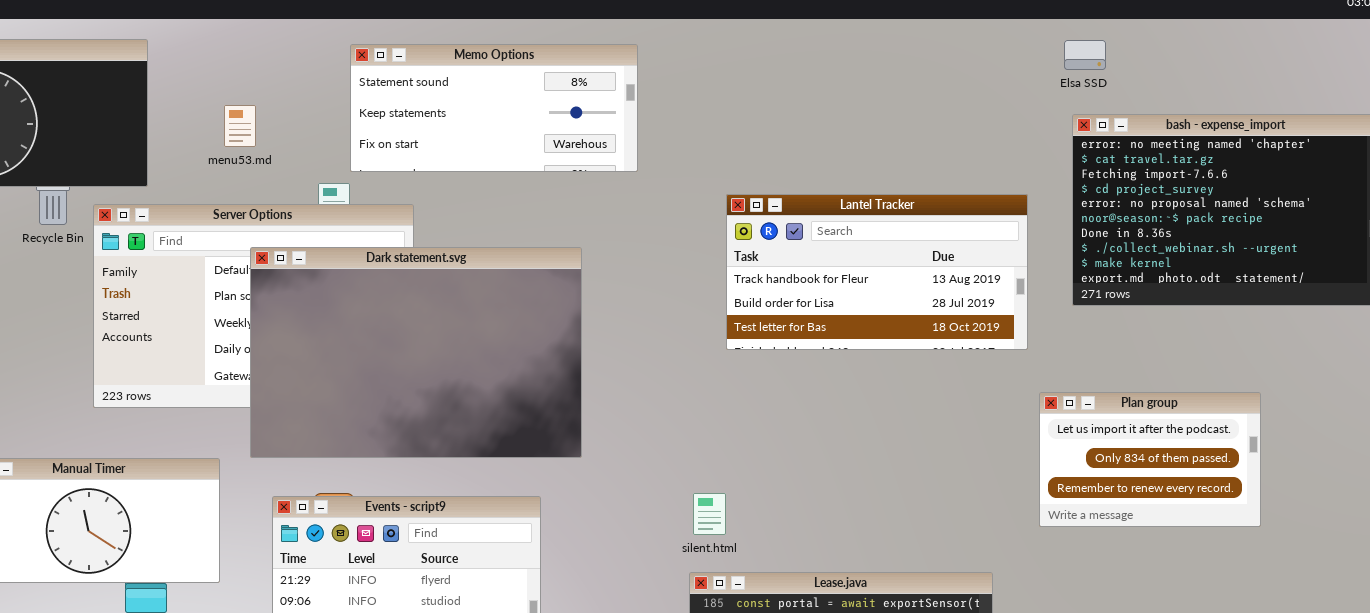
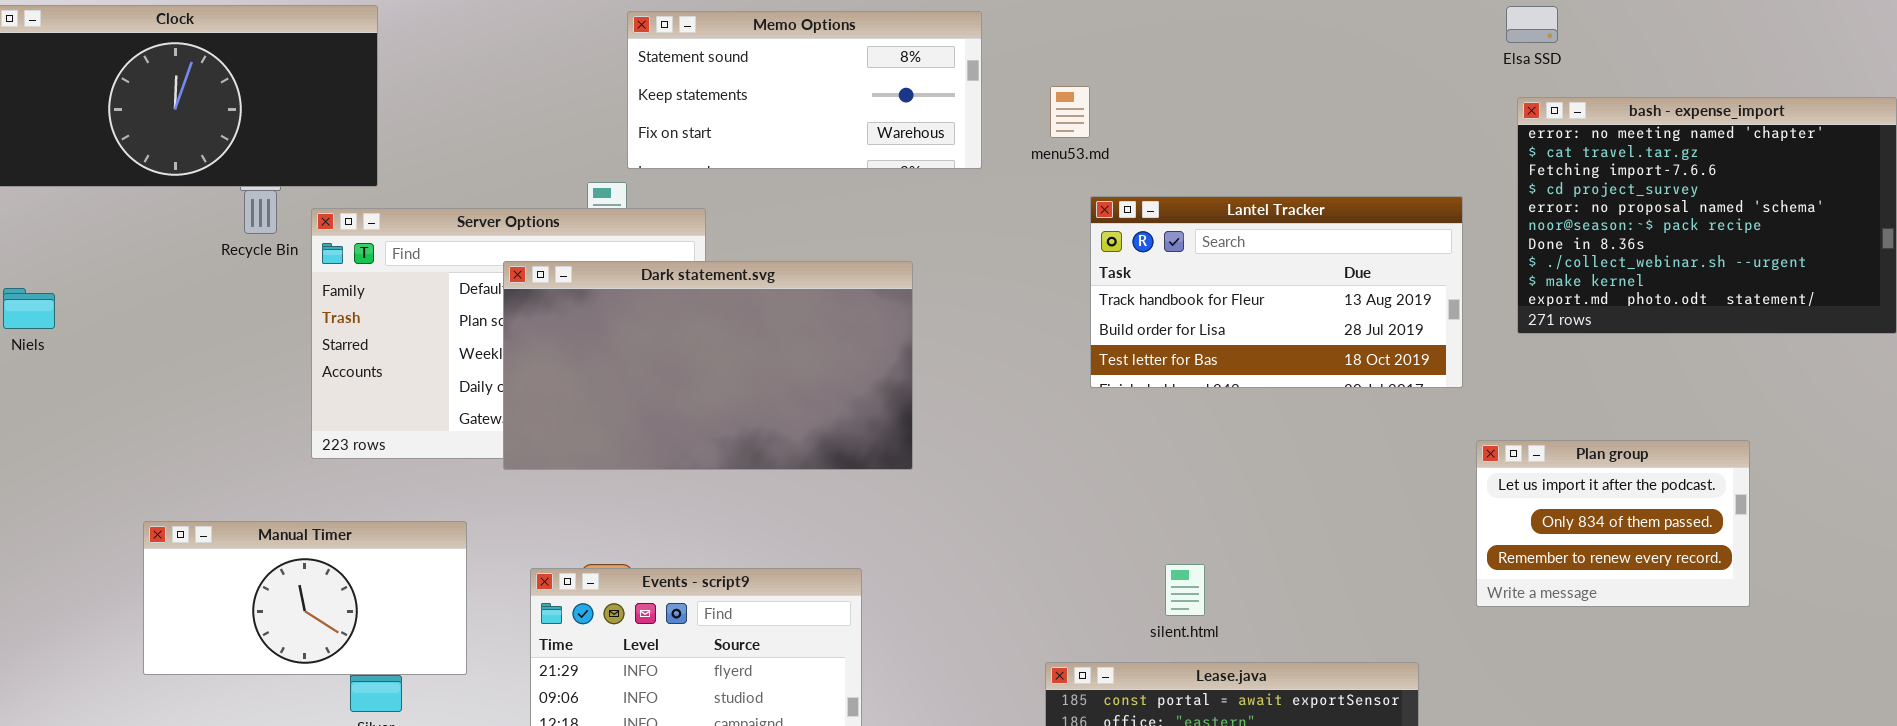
menu53.md: [224,105,256,147] -> [1050,86,1090,138], moved
Dark statement.svg: [250,247,582,458] -> [503,261,913,470], resized
silent.html: [693,493,726,535] -> [1165,564,1205,616], moved

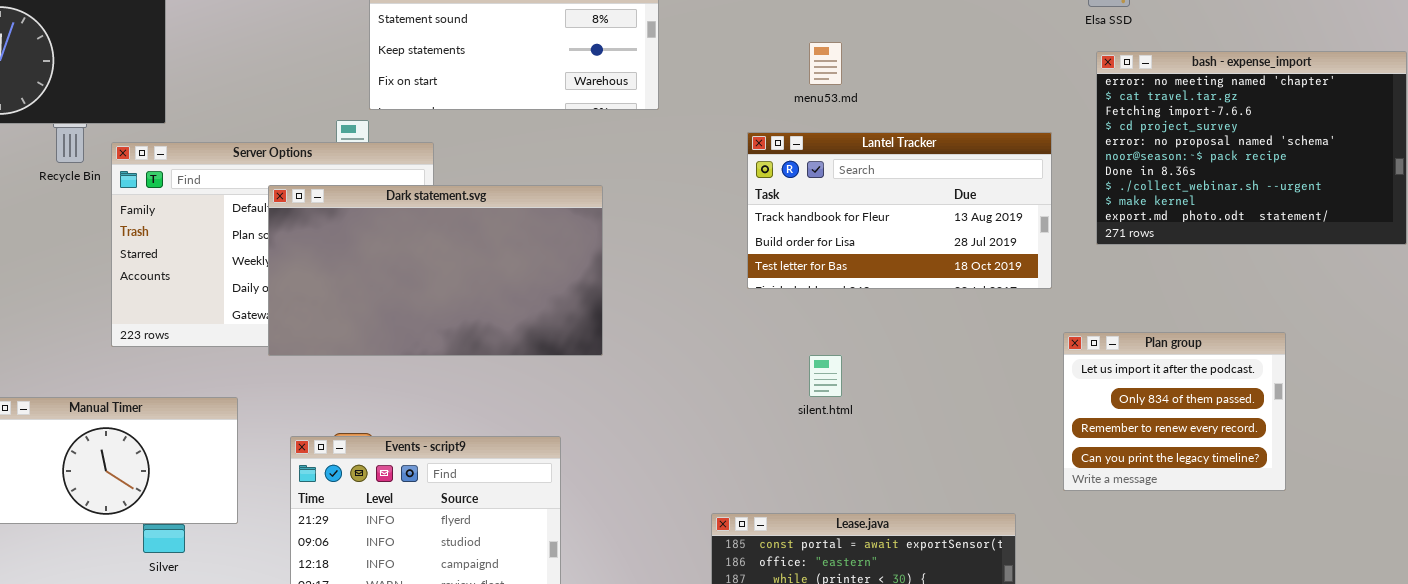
menu53.md: [1050,86,1090,138] -> [809,42,842,85], moved
Plan group: [1476,440,1750,607] -> [1063,332,1286,491], resized
silent.html: [1165,564,1205,616] -> [809,355,842,397], moved

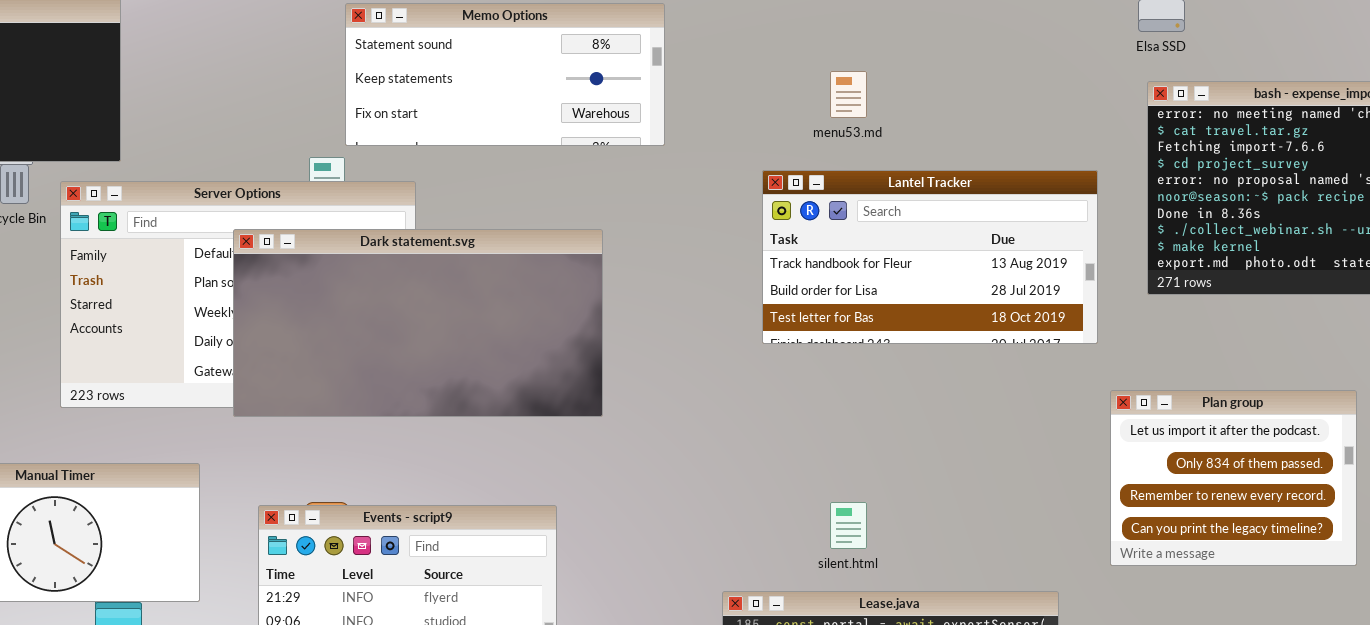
silent.html: [809,355,842,397] -> [830,502,867,549], moved

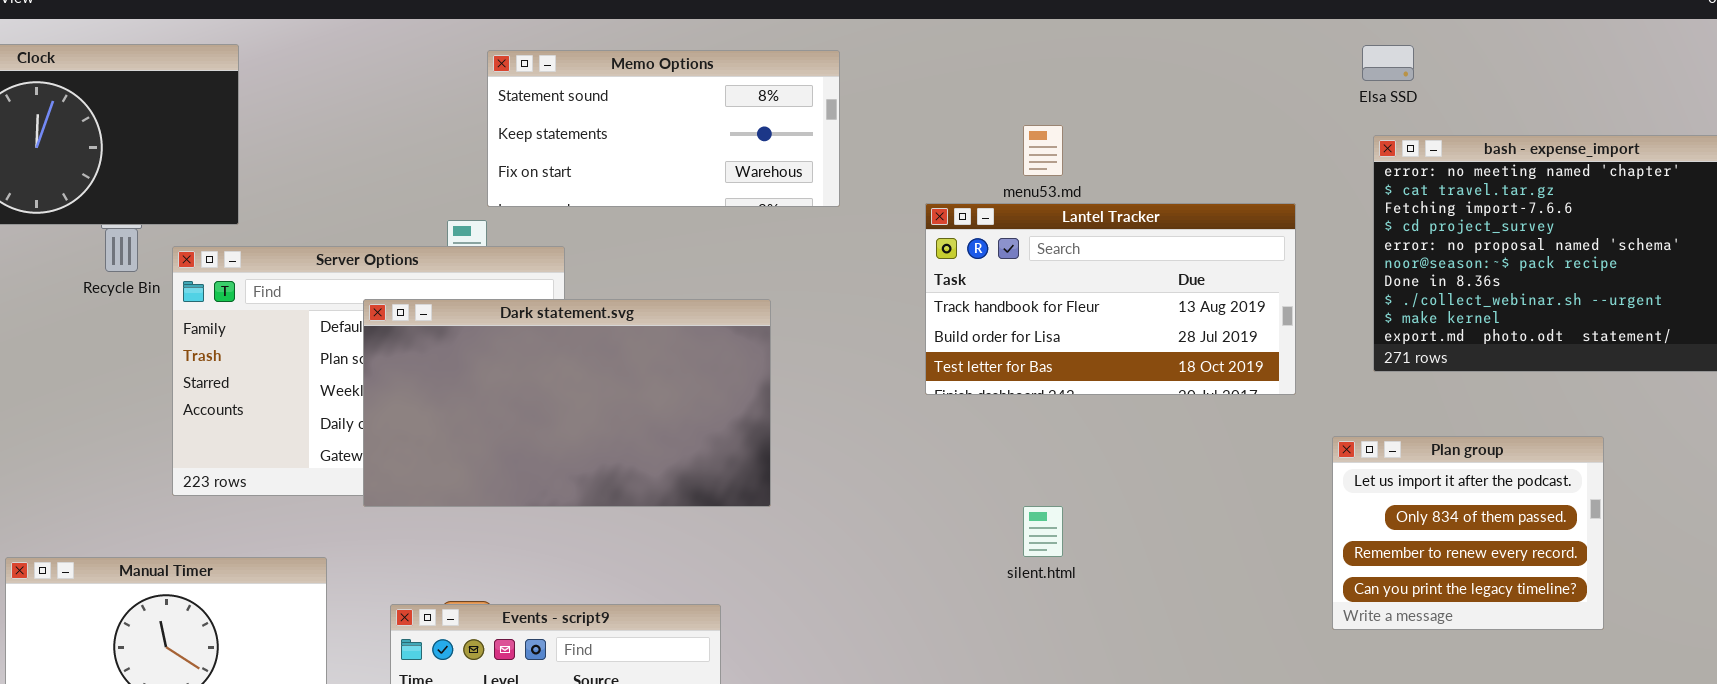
Lantel Tracker: [762,170,1098,344] -> [925,203,1296,395], moved
Plan group: [1110,390,1357,566] -> [1332,436,1604,630], moved
silent.html: [830,502,867,549] -> [1023,506,1063,557], moved

